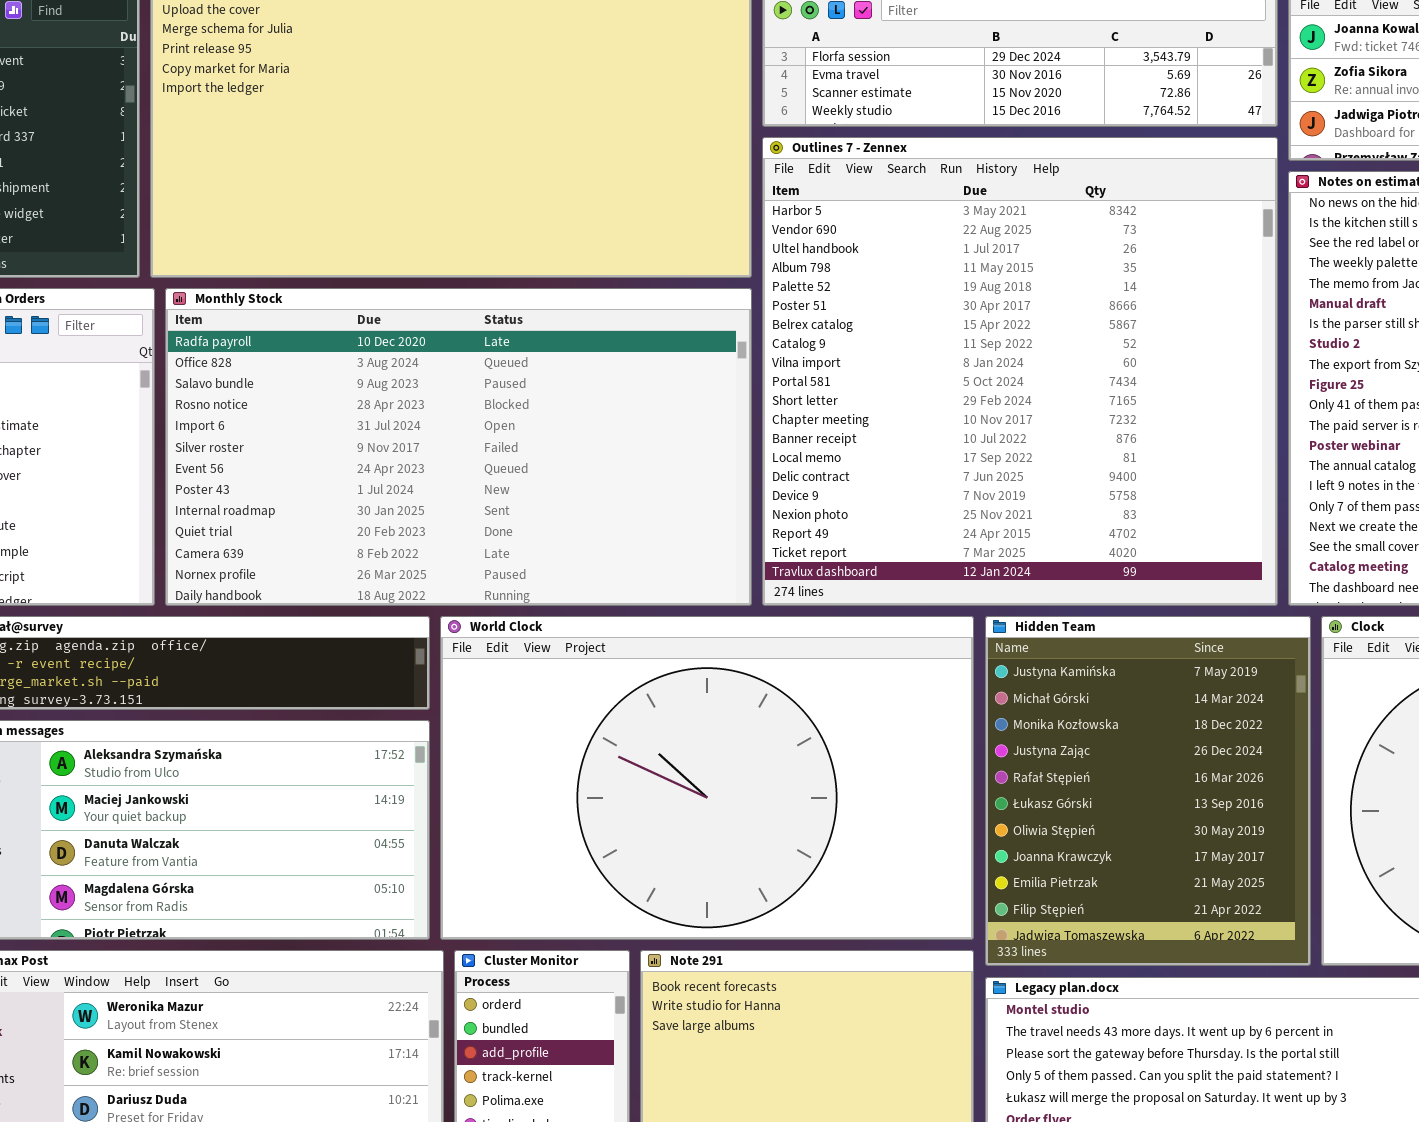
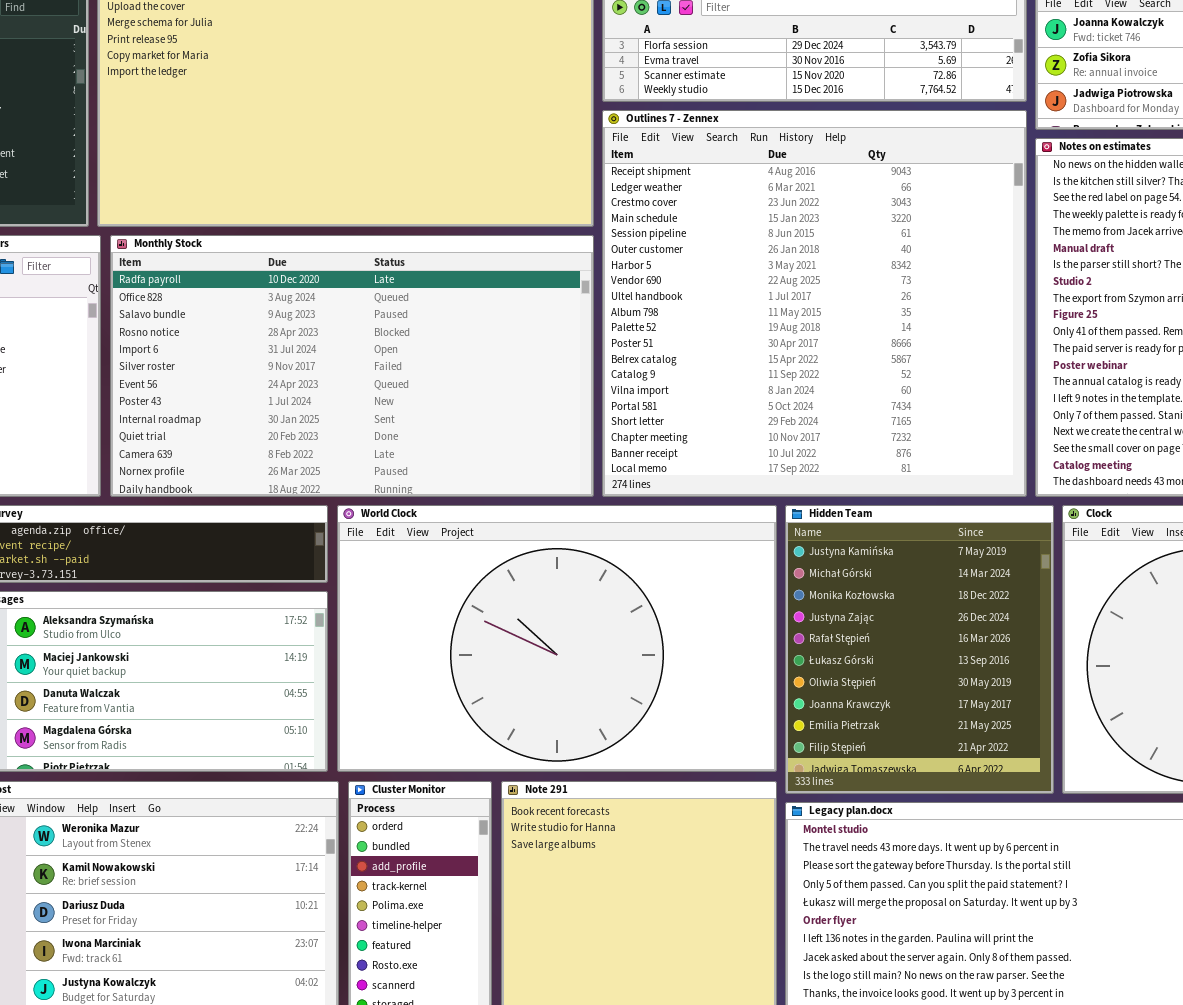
Outlines 7 - Zennex: [762,137,1278,606] -> [602,110,1027,497], scrolled up 6 rows

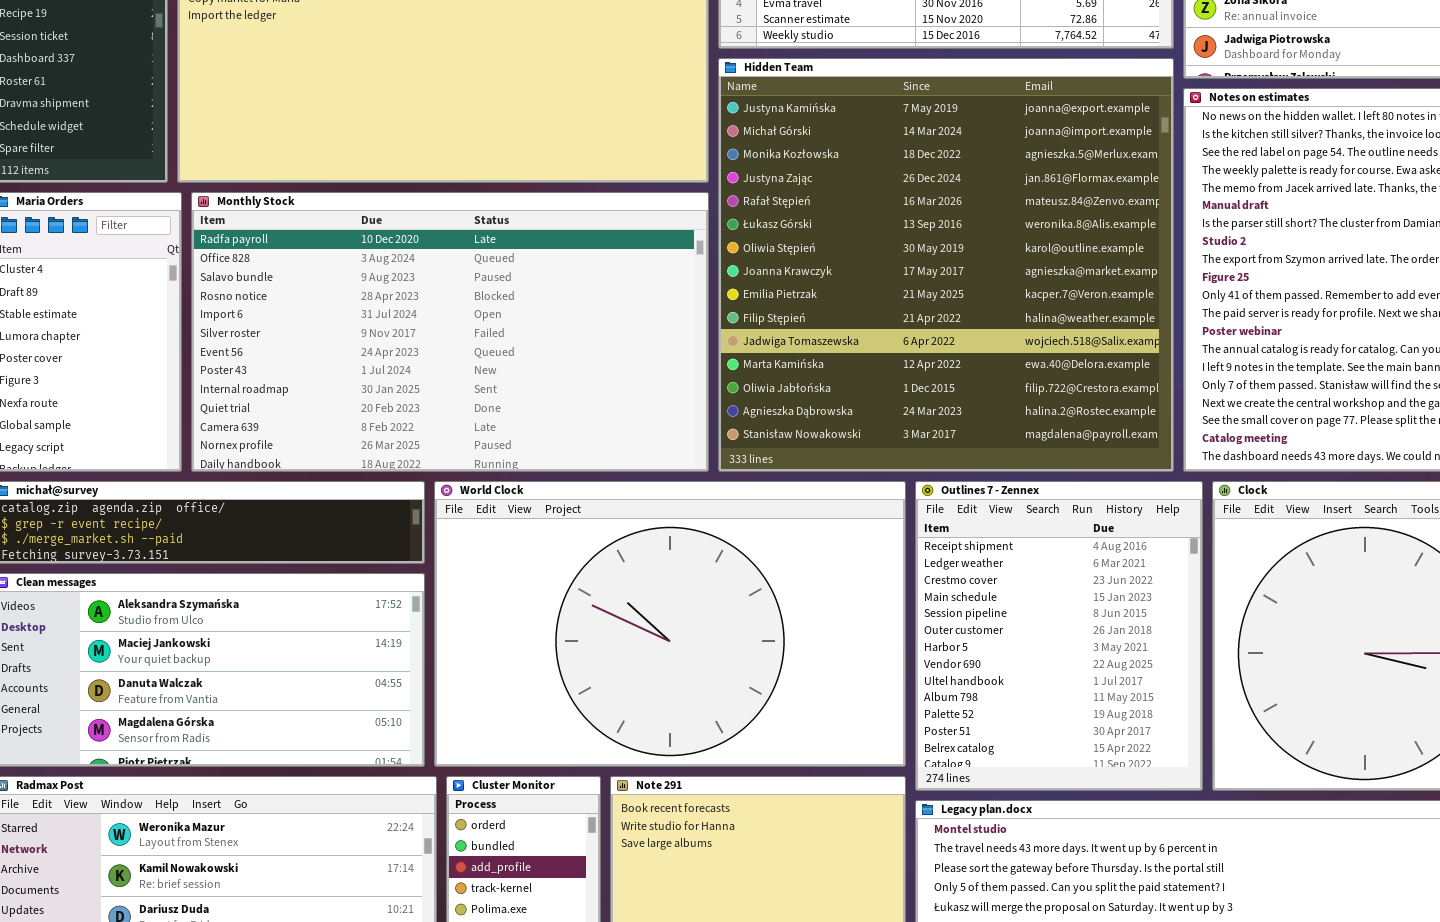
Outlines 7 - Zennex: [602,110,1027,497] -> [915,481,1203,791], moved, resized
Hidden Team: [785,505,1054,794] -> [718,58,1174,472], moved, resized

